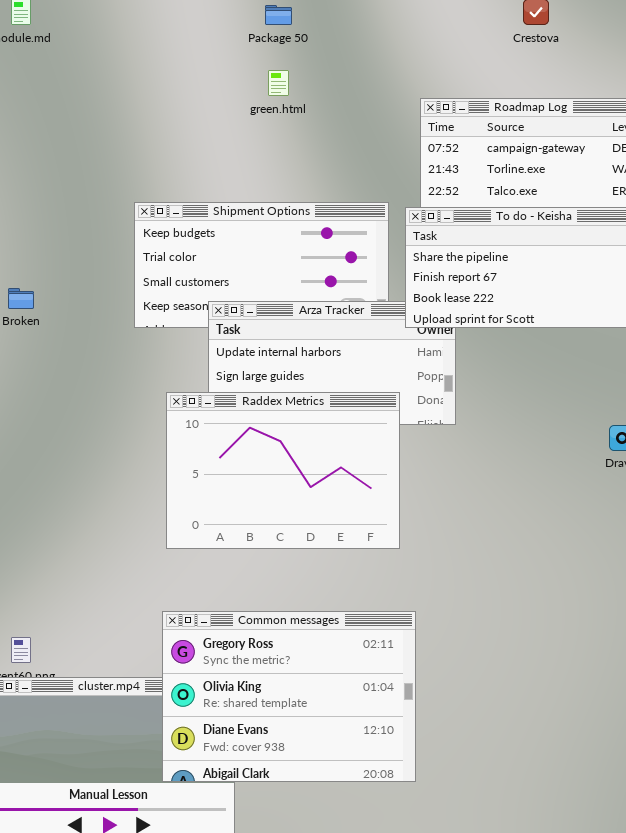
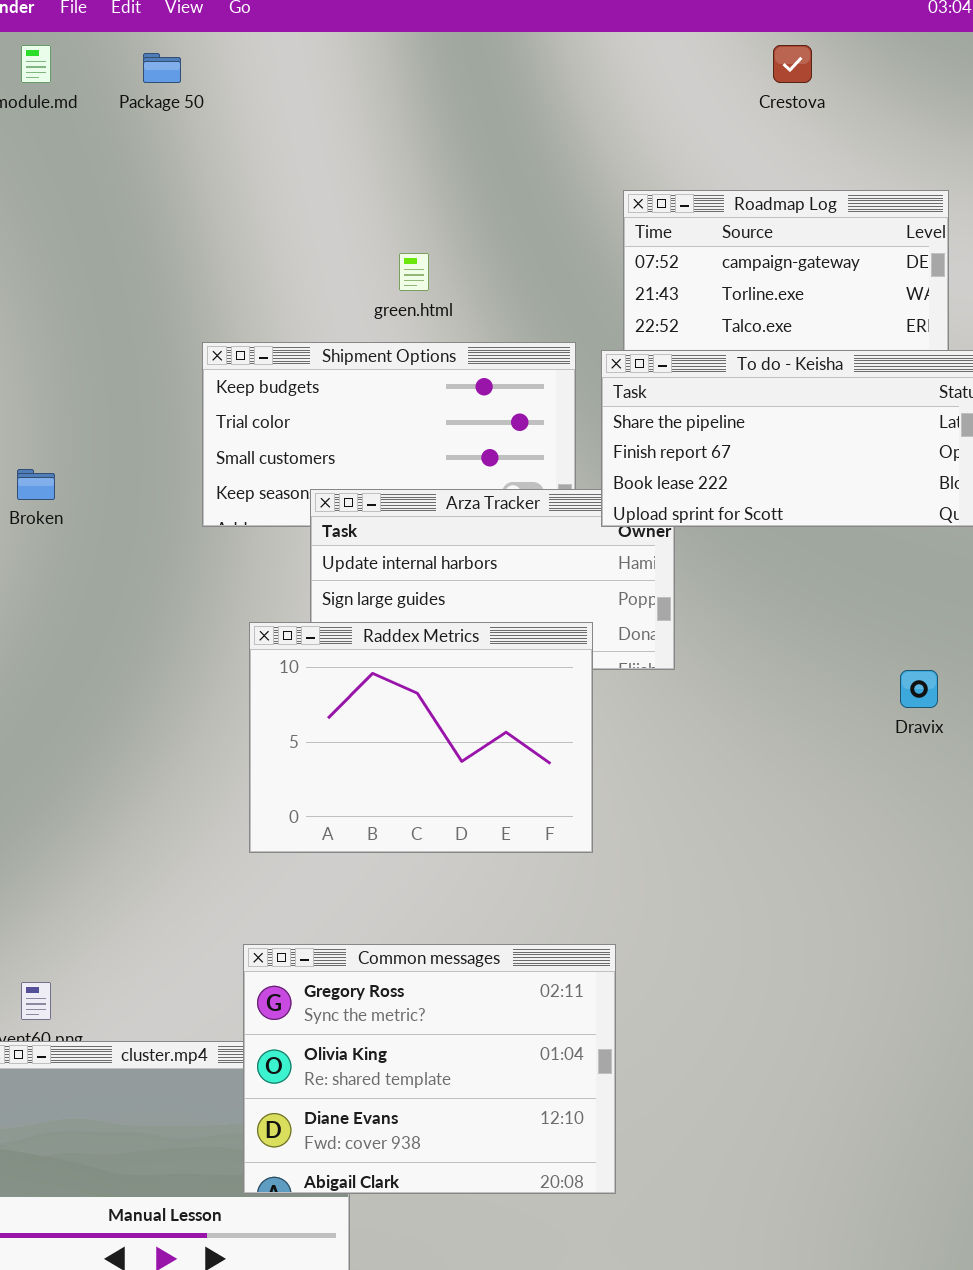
Package 50: [265,5,292,25] -> [143,53,181,83], moved
green.html: [268,70,289,96] -> [399,253,429,291], moved

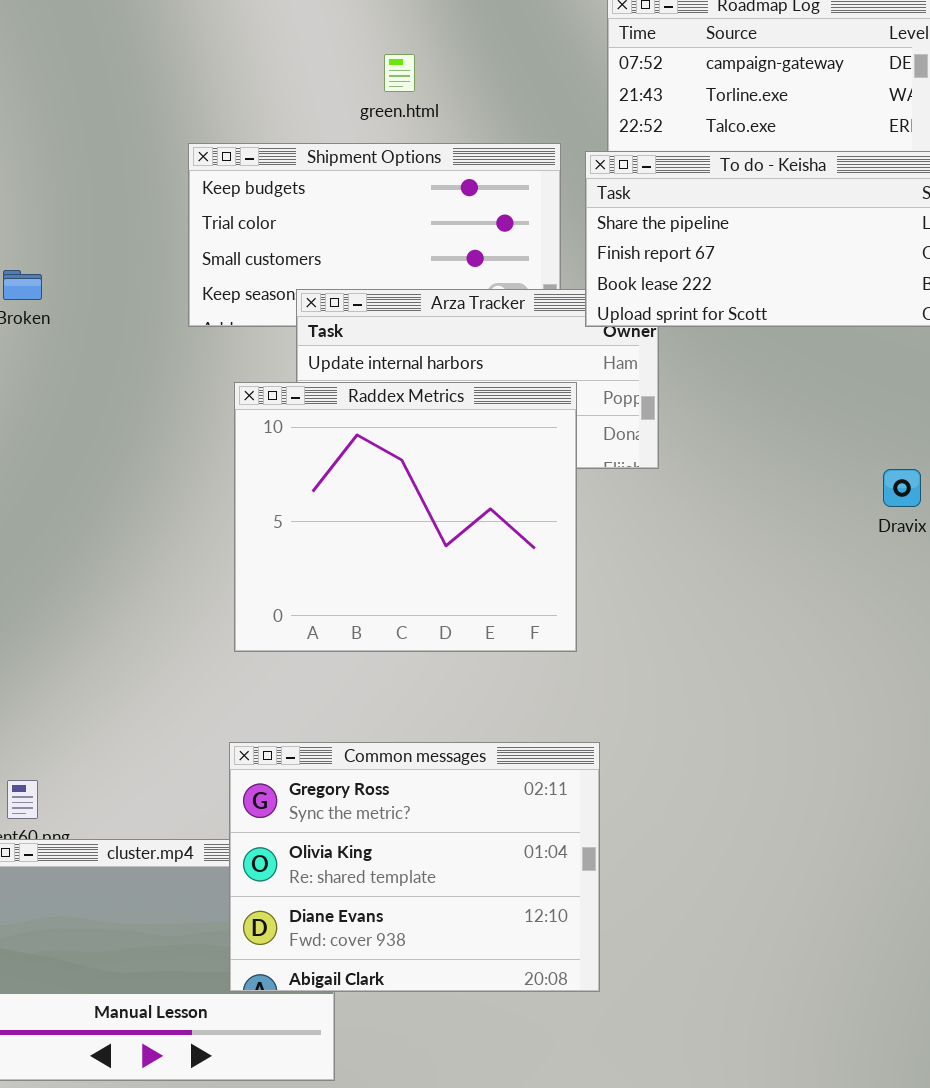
Raddex Metrics: [249,622,593,853] -> [234,382,577,652], resized

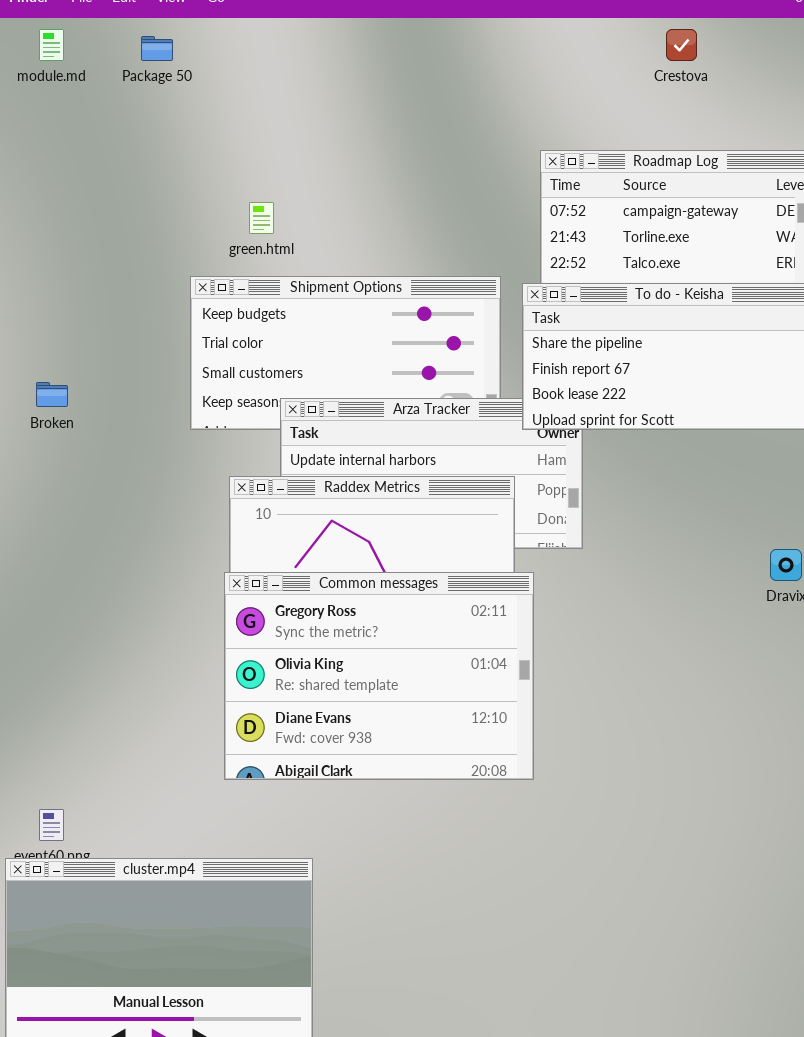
green.html: [384,54,415,92] -> [249,202,274,234], moved
Common messages: [229,742,600,992] -> [224,572,534,780], moved

